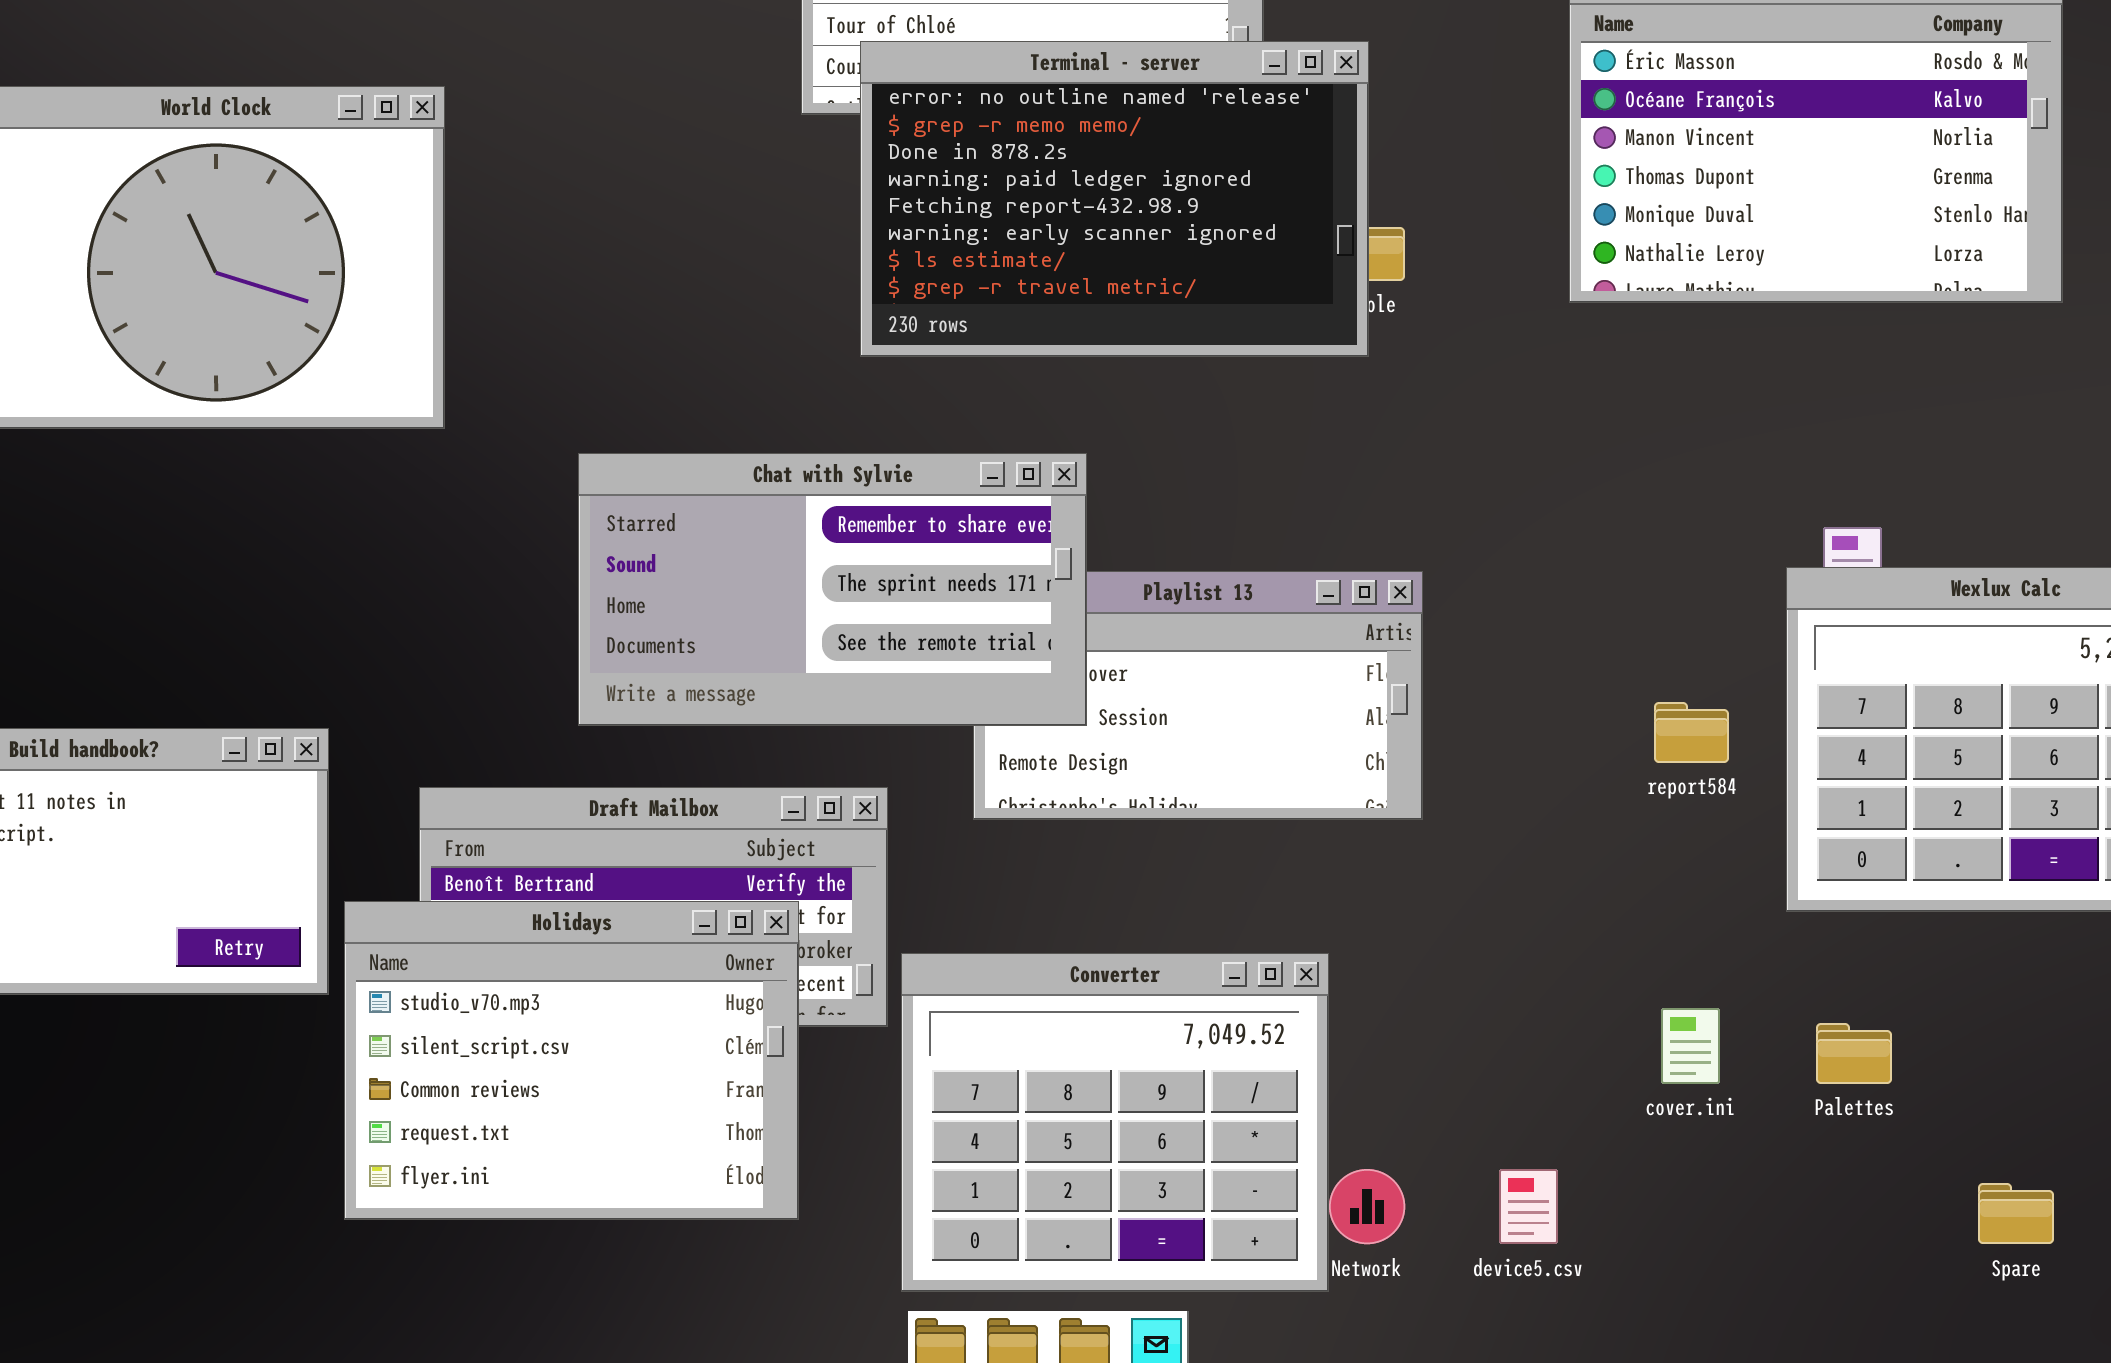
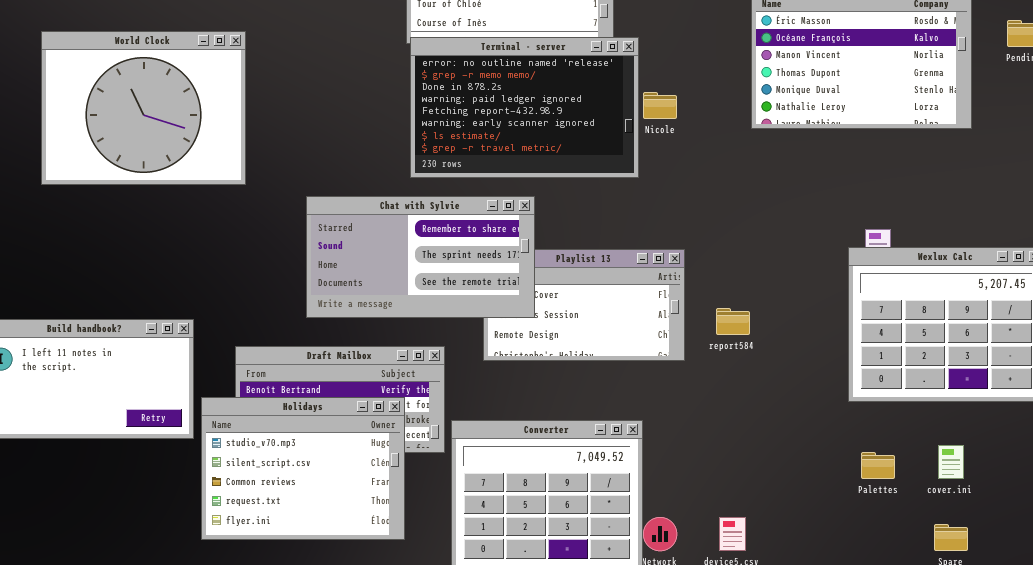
Terminal - server: [860,41,1369,357] -> [410,37,639,178], moved
report584: [1654,702,1729,763] -> [716,308,750,335], moved
cover.ini: [1661,1008,1720,1084] -> [938,445,964,479], moved

